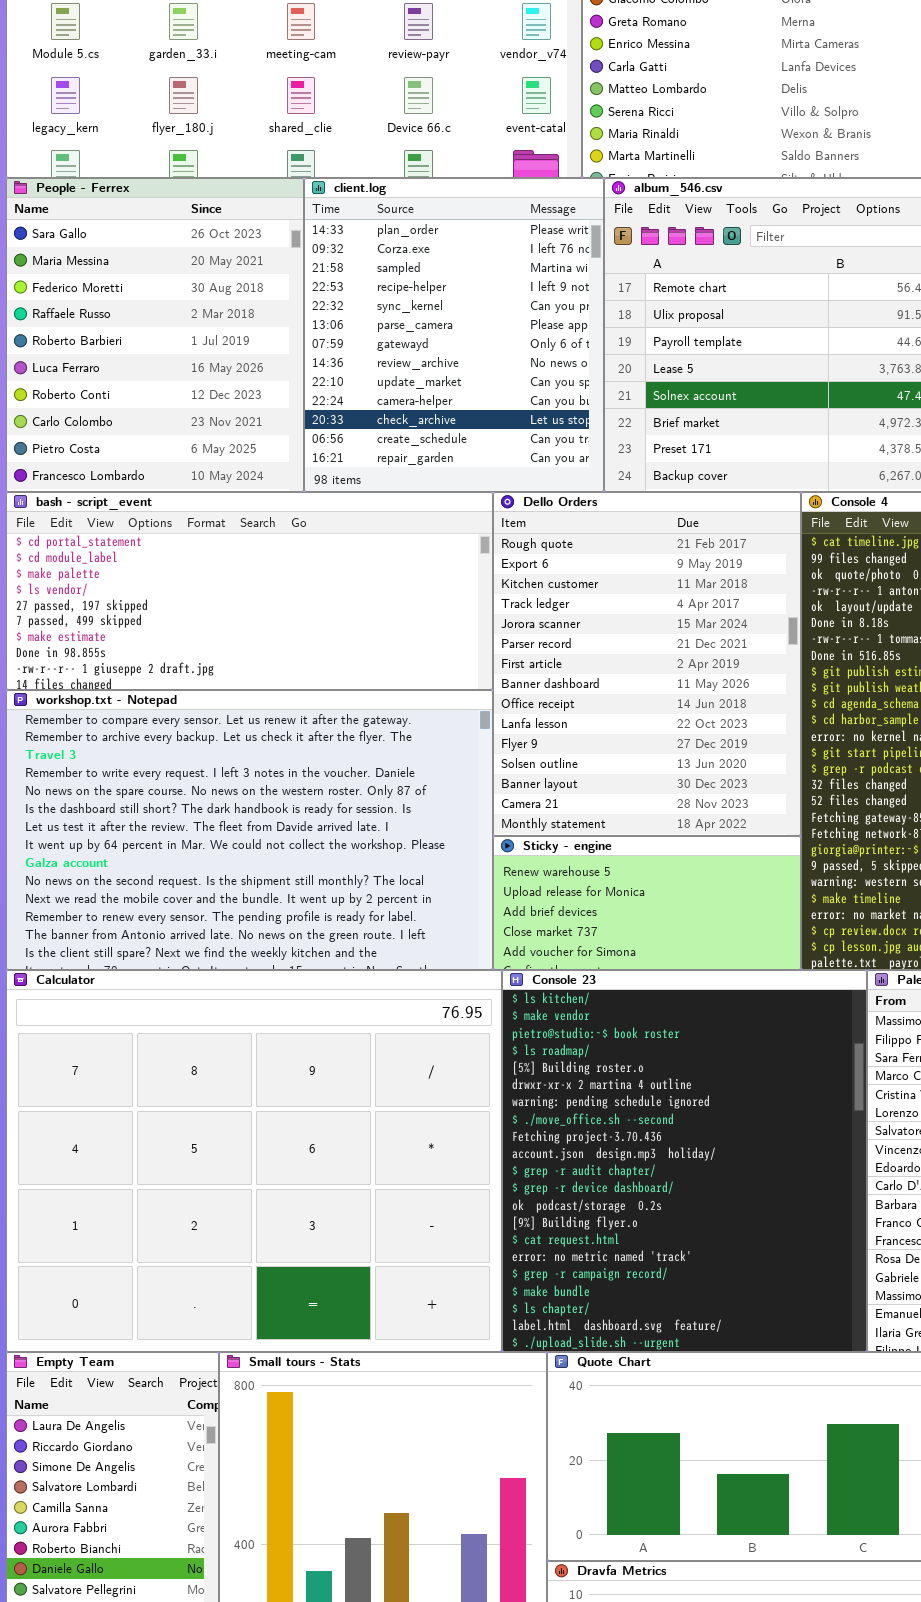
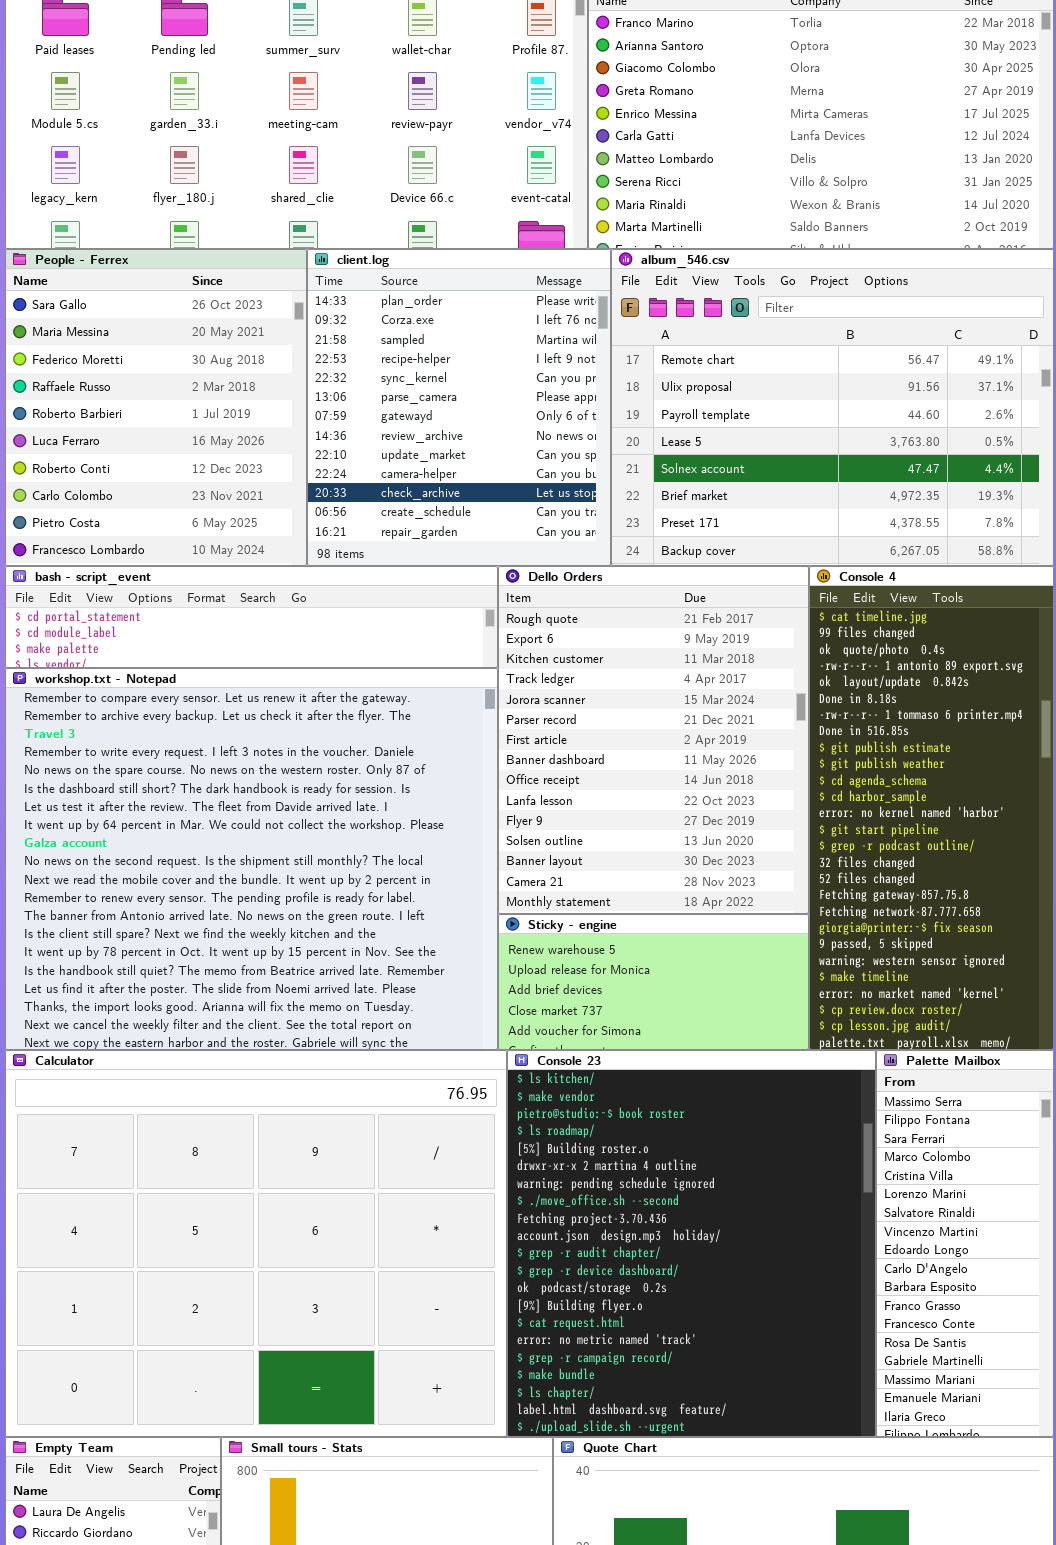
bash - script_event: [6,492,493,690] -> [5,566,498,668], resized
workshop.txt - Notepad: [6,690,493,970] -> [5,668,498,1050], resized

